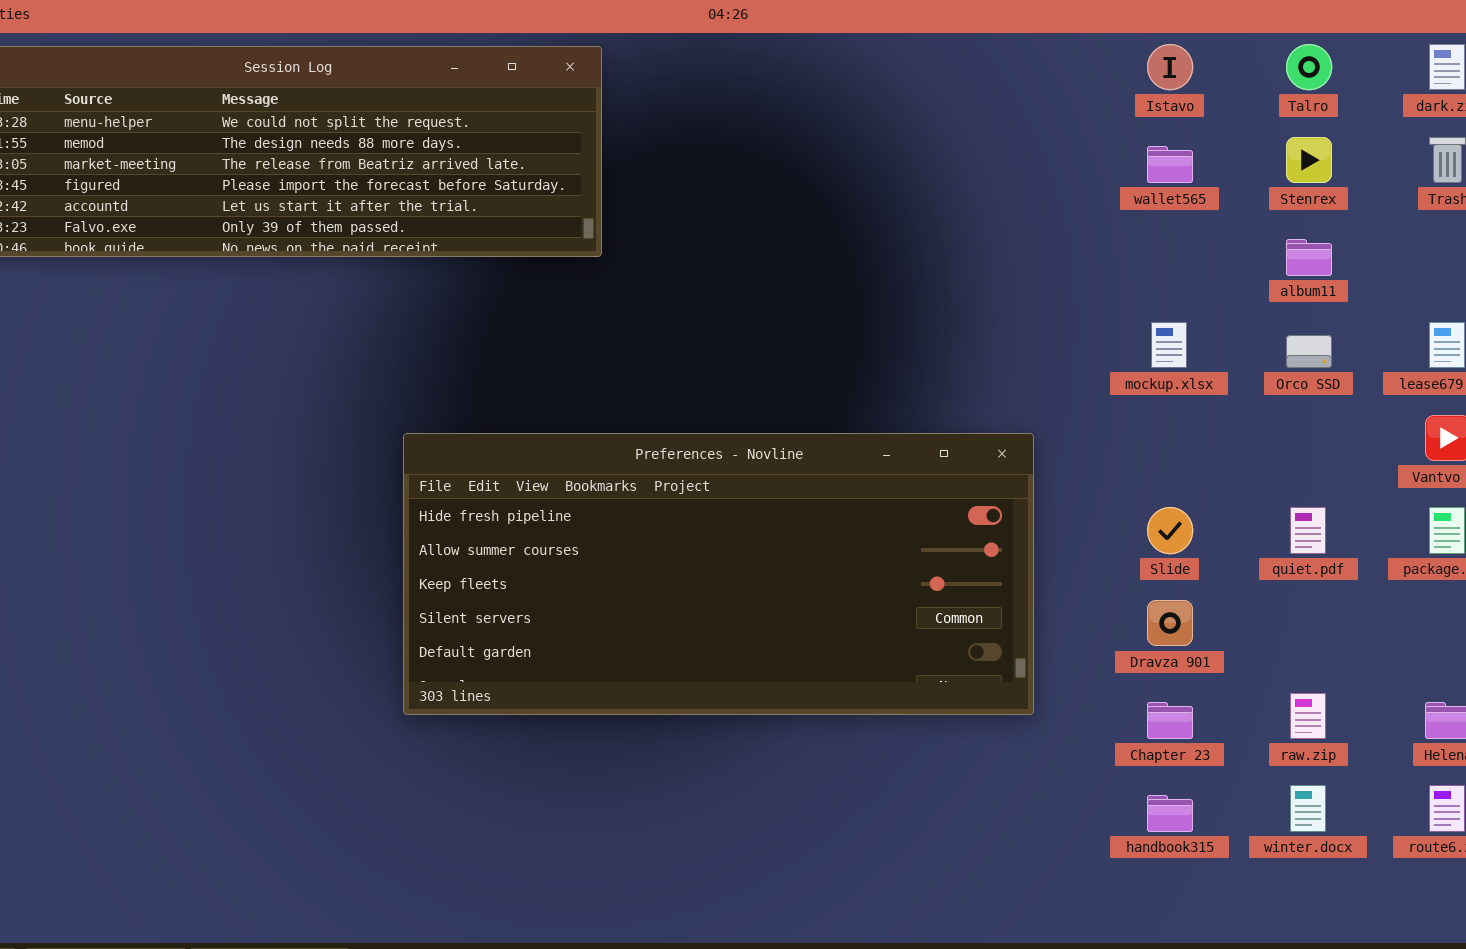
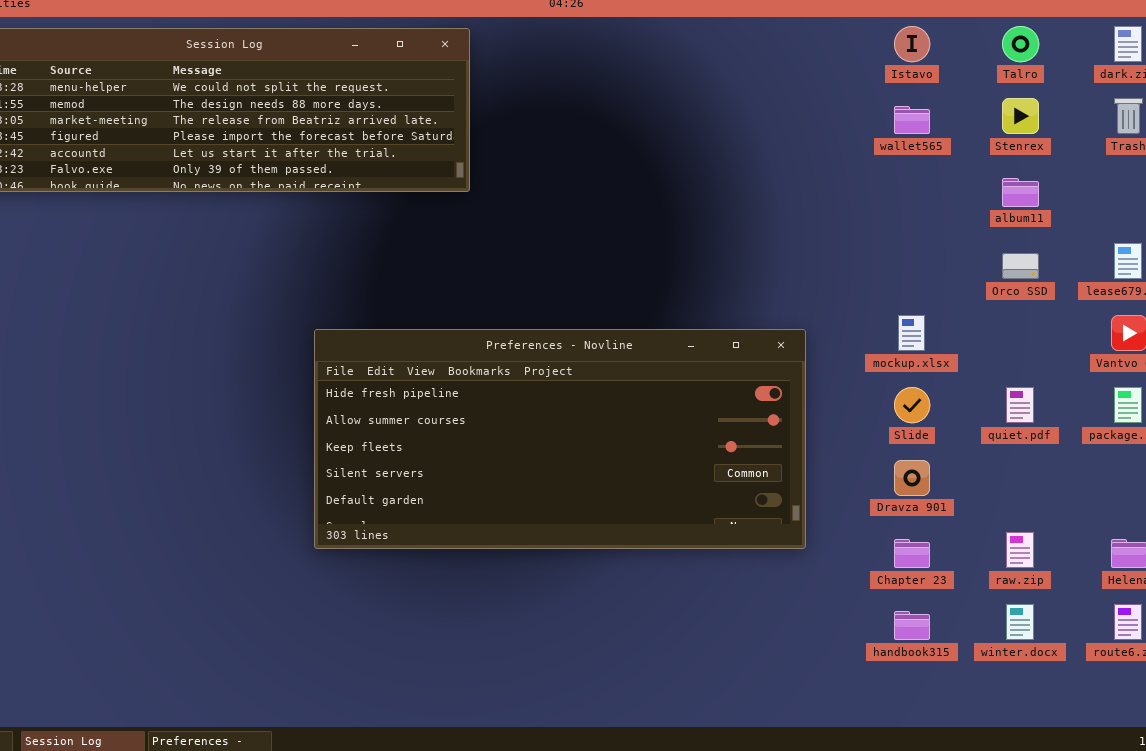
mockup.xlsx: [1151,322,1187,368] -> [898,315,925,351], moved

